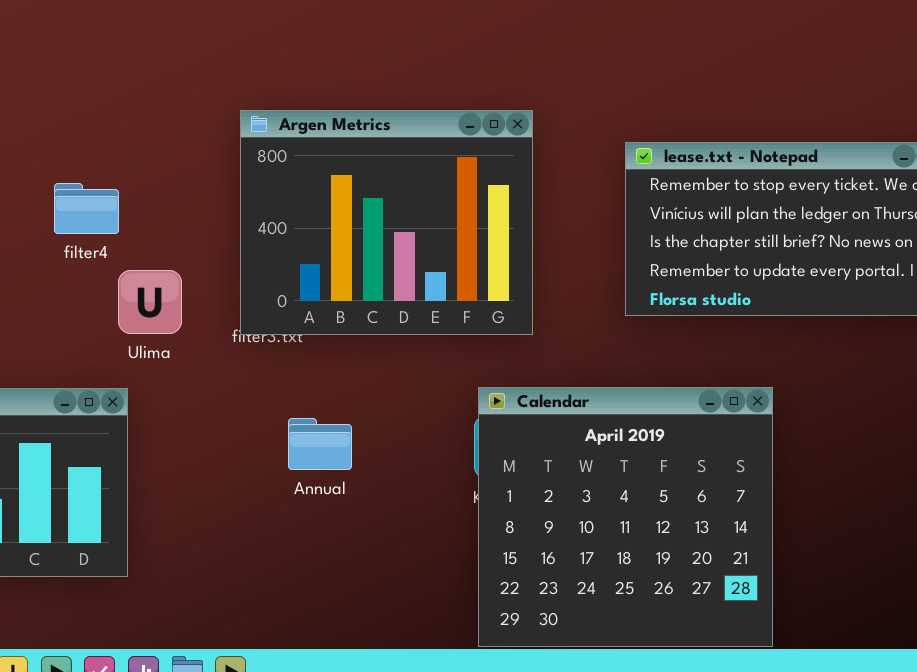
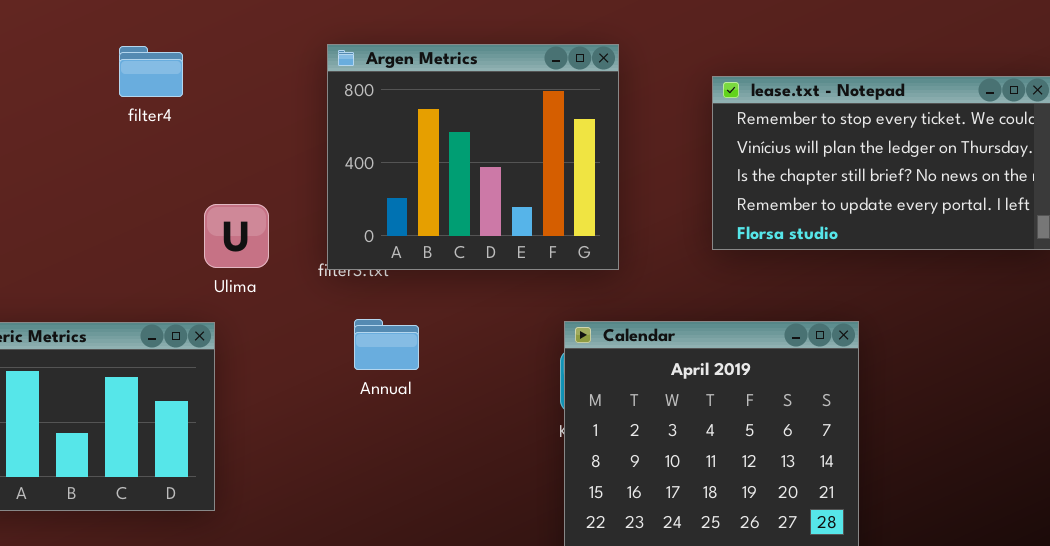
filter4: [54,183,119,234] -> [119,46,183,97], moved
Annual: [288,418,352,470] -> [354,319,419,370], moved

